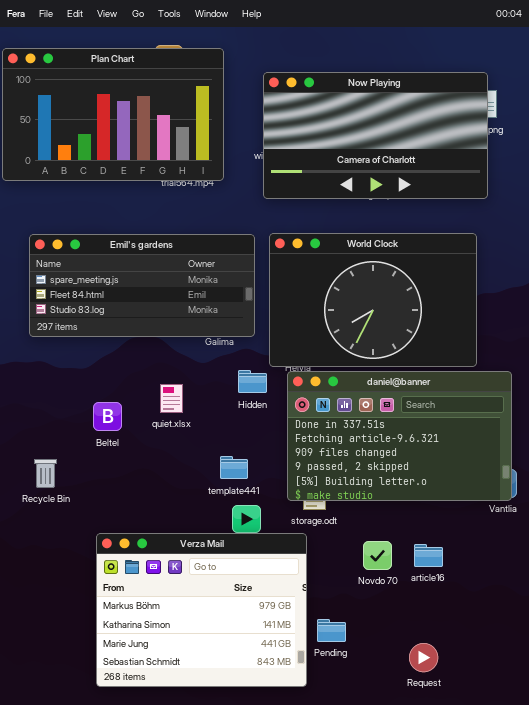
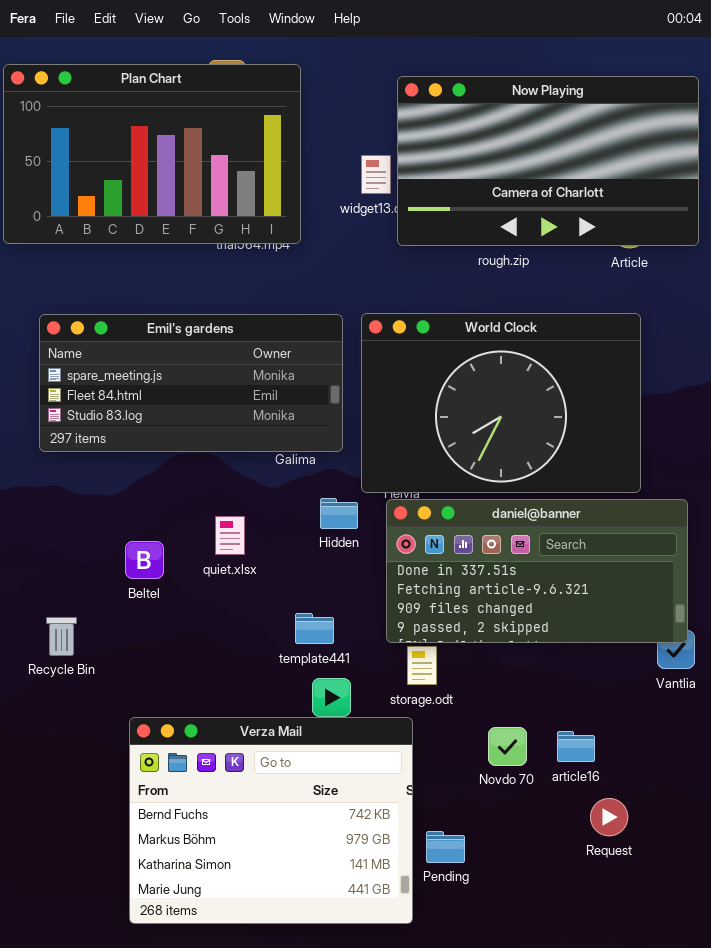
Now Playing: [263,72,488,199] -> [397,76,699,246], moved
daniel@banner: [287,371,512,501] -> [386,499,688,643], resized
Verza Mail: [96,533,307,687] -> [129,717,413,924], scrolled up 1 row
Request: [409,643,438,672] -> [590,798,628,836], moved

